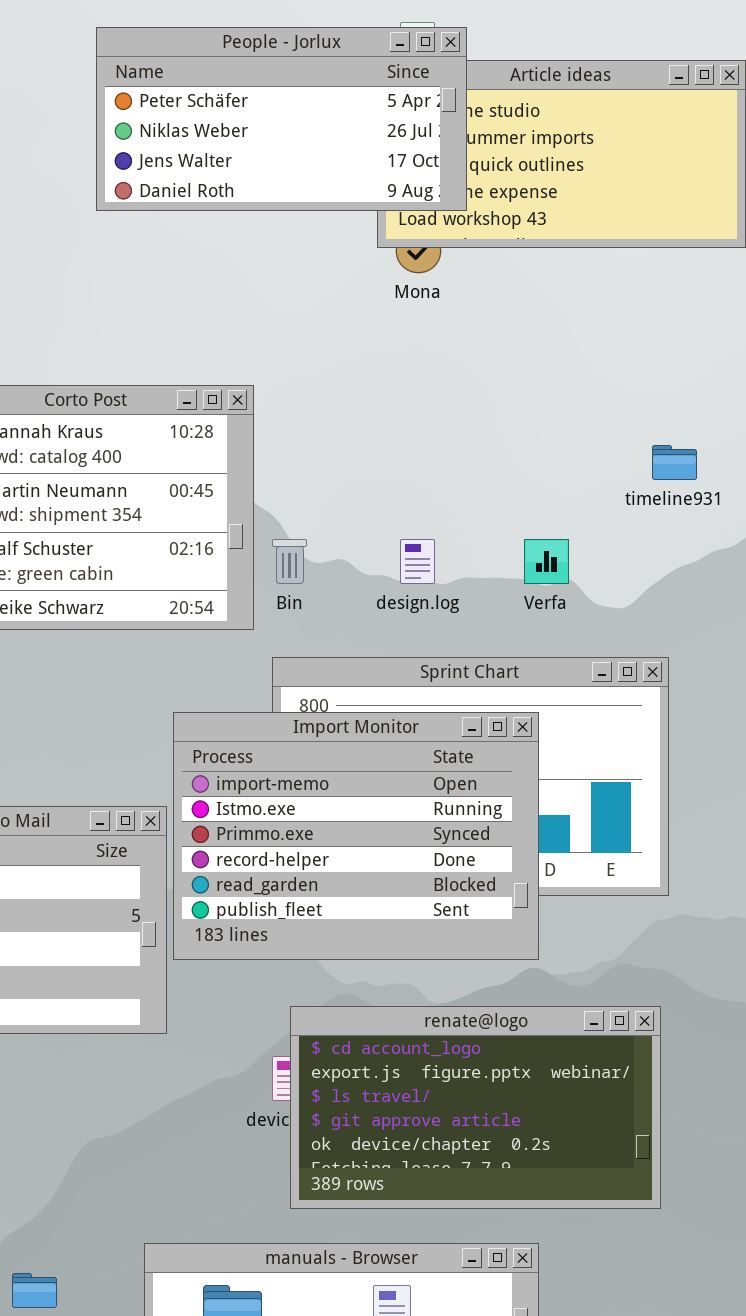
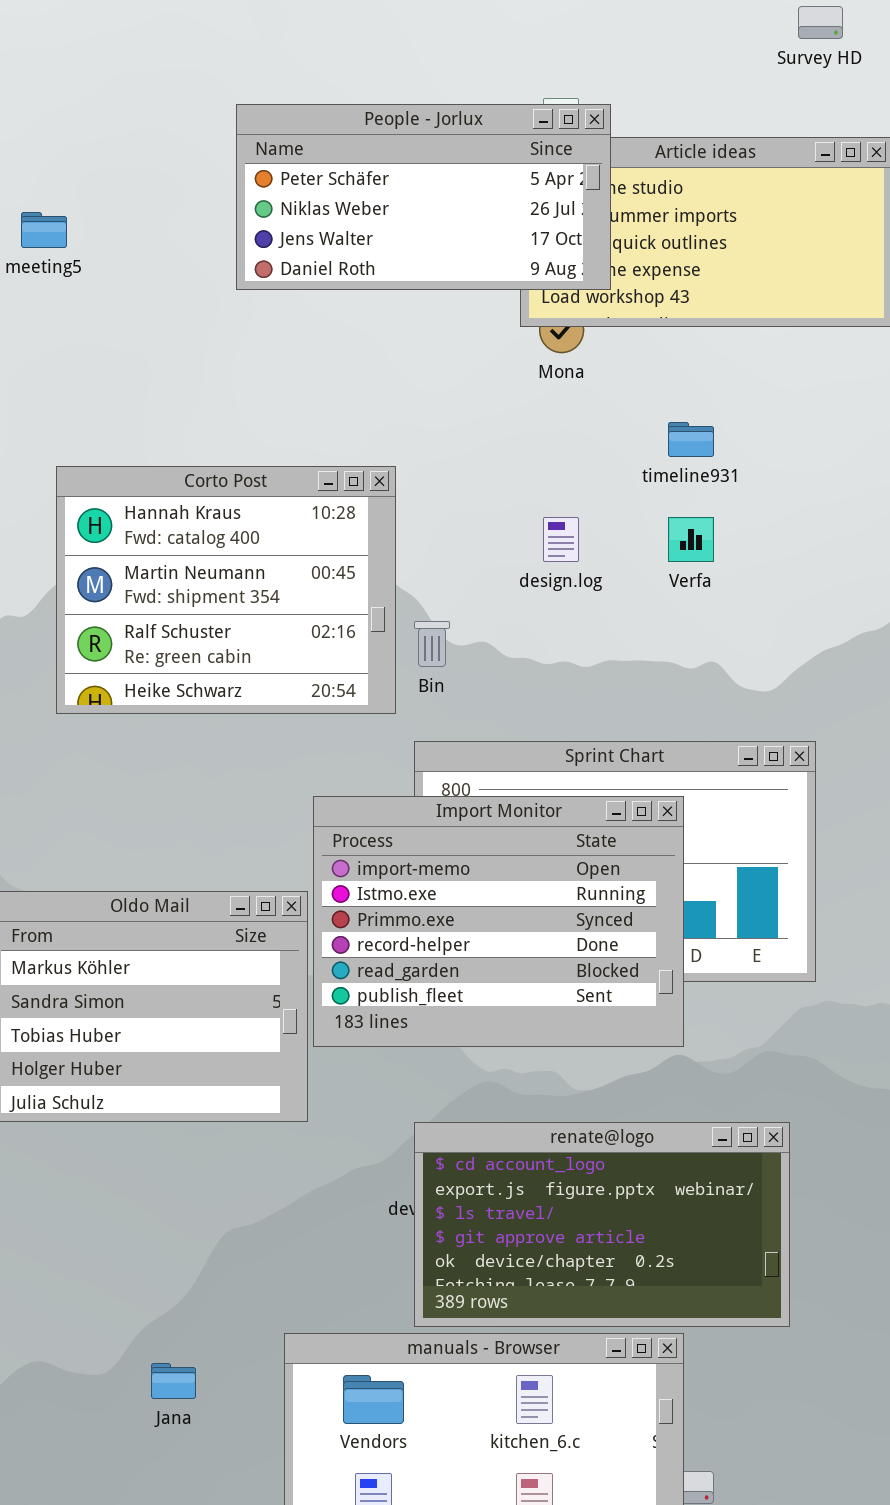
timeline931: [652,445,697,480] -> [668,422,714,457], moved
design.log: [400,539,435,584] -> [543,517,579,562], moved
Verfa: [524,539,569,584] -> [668,517,714,562], moved
renate@logo: [290,1006,661,1209] -> [414,1122,790,1327], moved

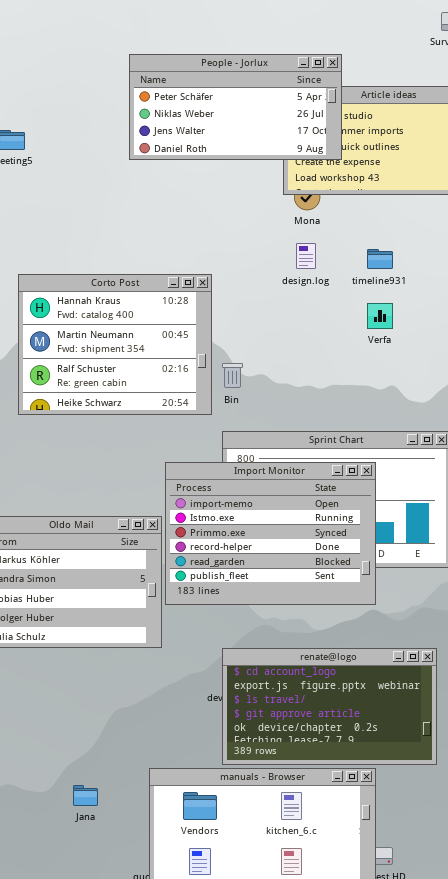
People - Jorlux: [236,104,611,290] -> [129,54,342,160], moved
design.log: [543,517,579,562] -> [296,243,316,269], moved

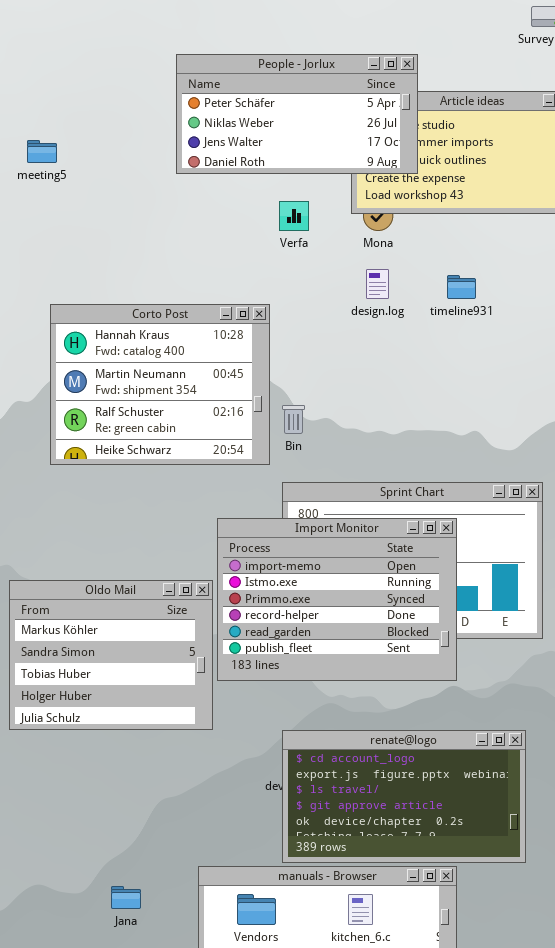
Verfa: [367,303,393,329] -> [279,201,309,231], moved

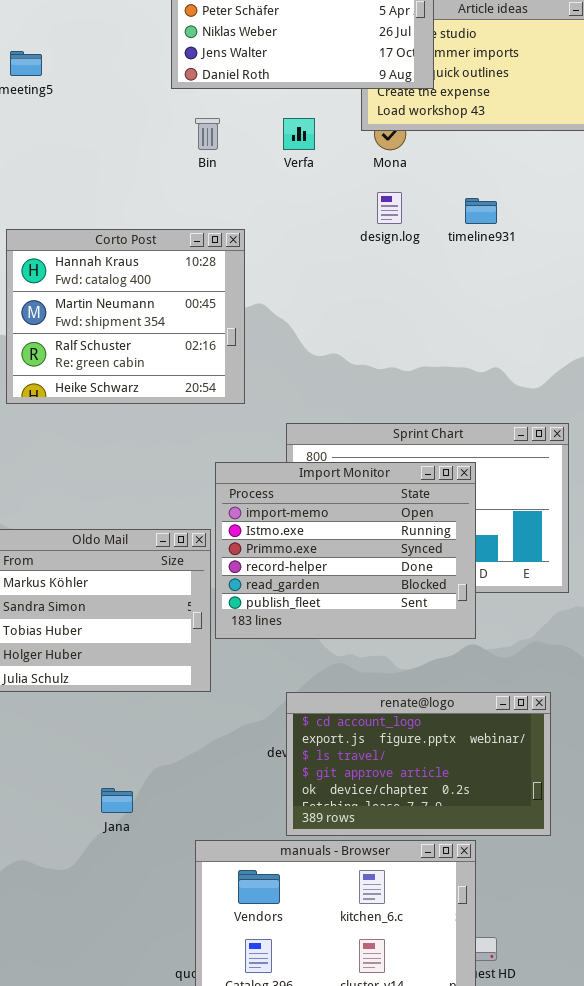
Corto Post: [50,304,270,465] -> [6,229,245,404], moved
Bin: [282,405,305,434] -> [195,118,220,150], moved
Jana: [111,886,141,909] -> [101,788,133,813], moved

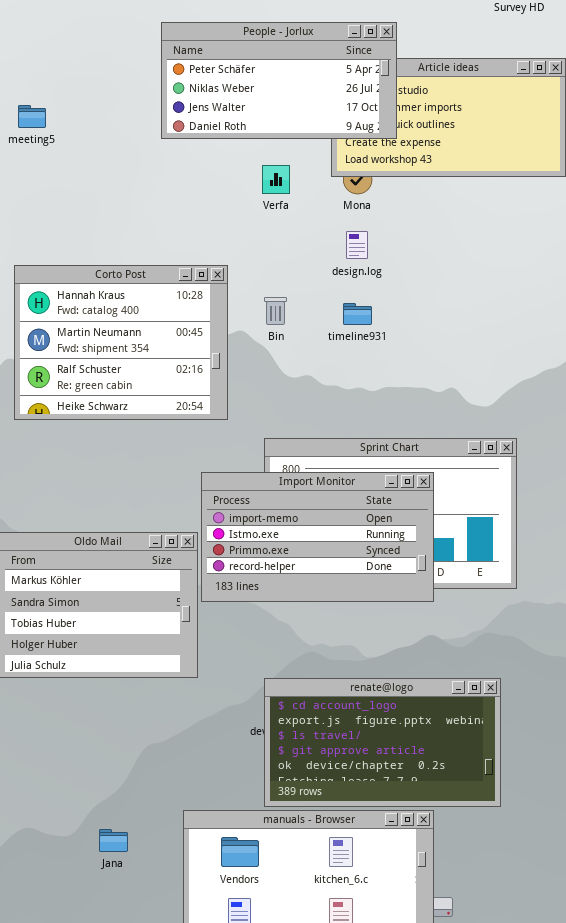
Bin: [195,118,220,150] -> [264,297,287,325], moved
timeline931: [465,198,497,224] -> [343,303,372,325], moved
Import Monitor: [215,462,476,639] -> [201,472,434,602], resized
Jana: [101,788,133,813] -> [99,829,128,852], moved

